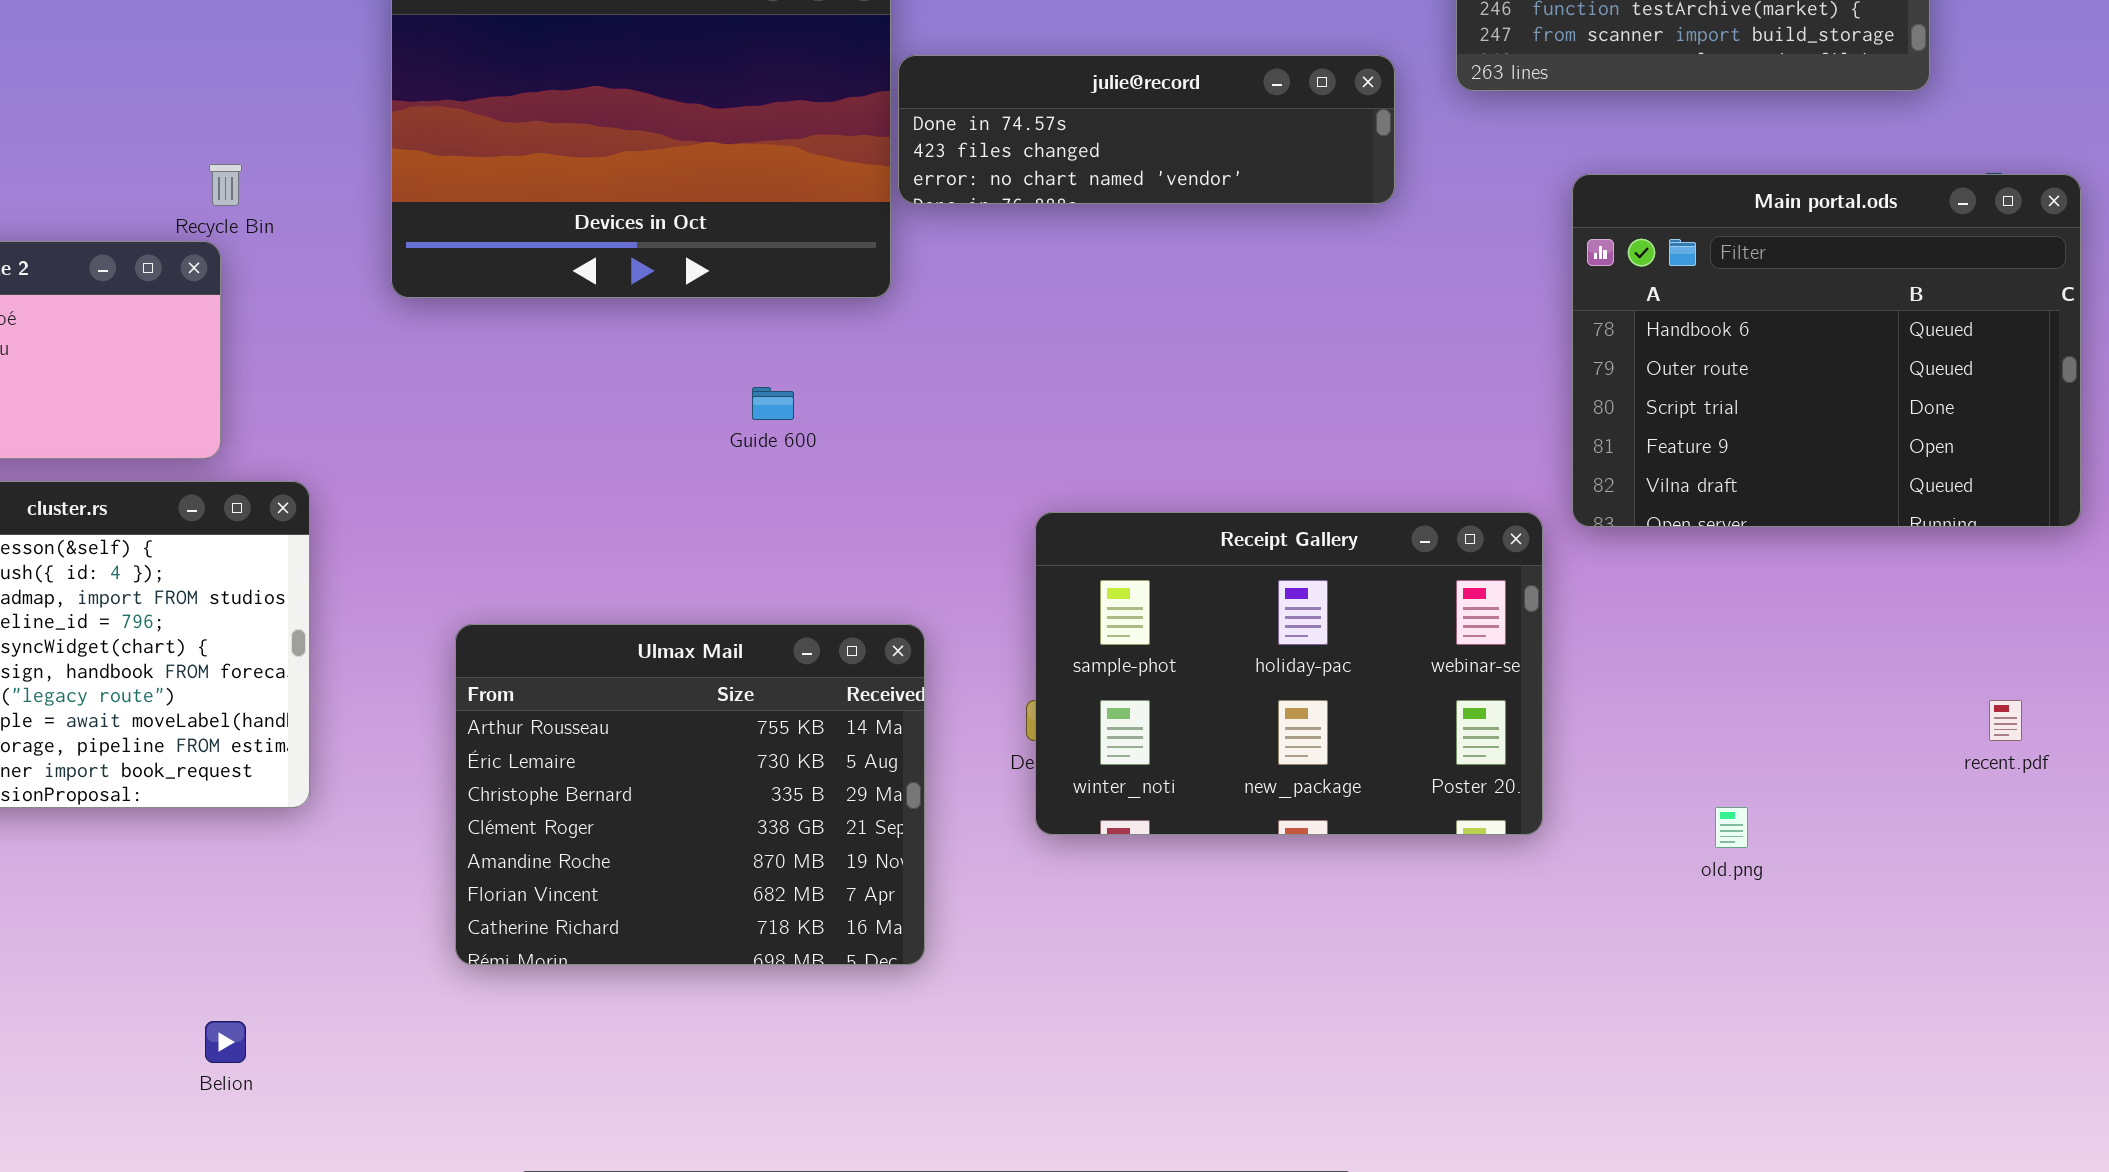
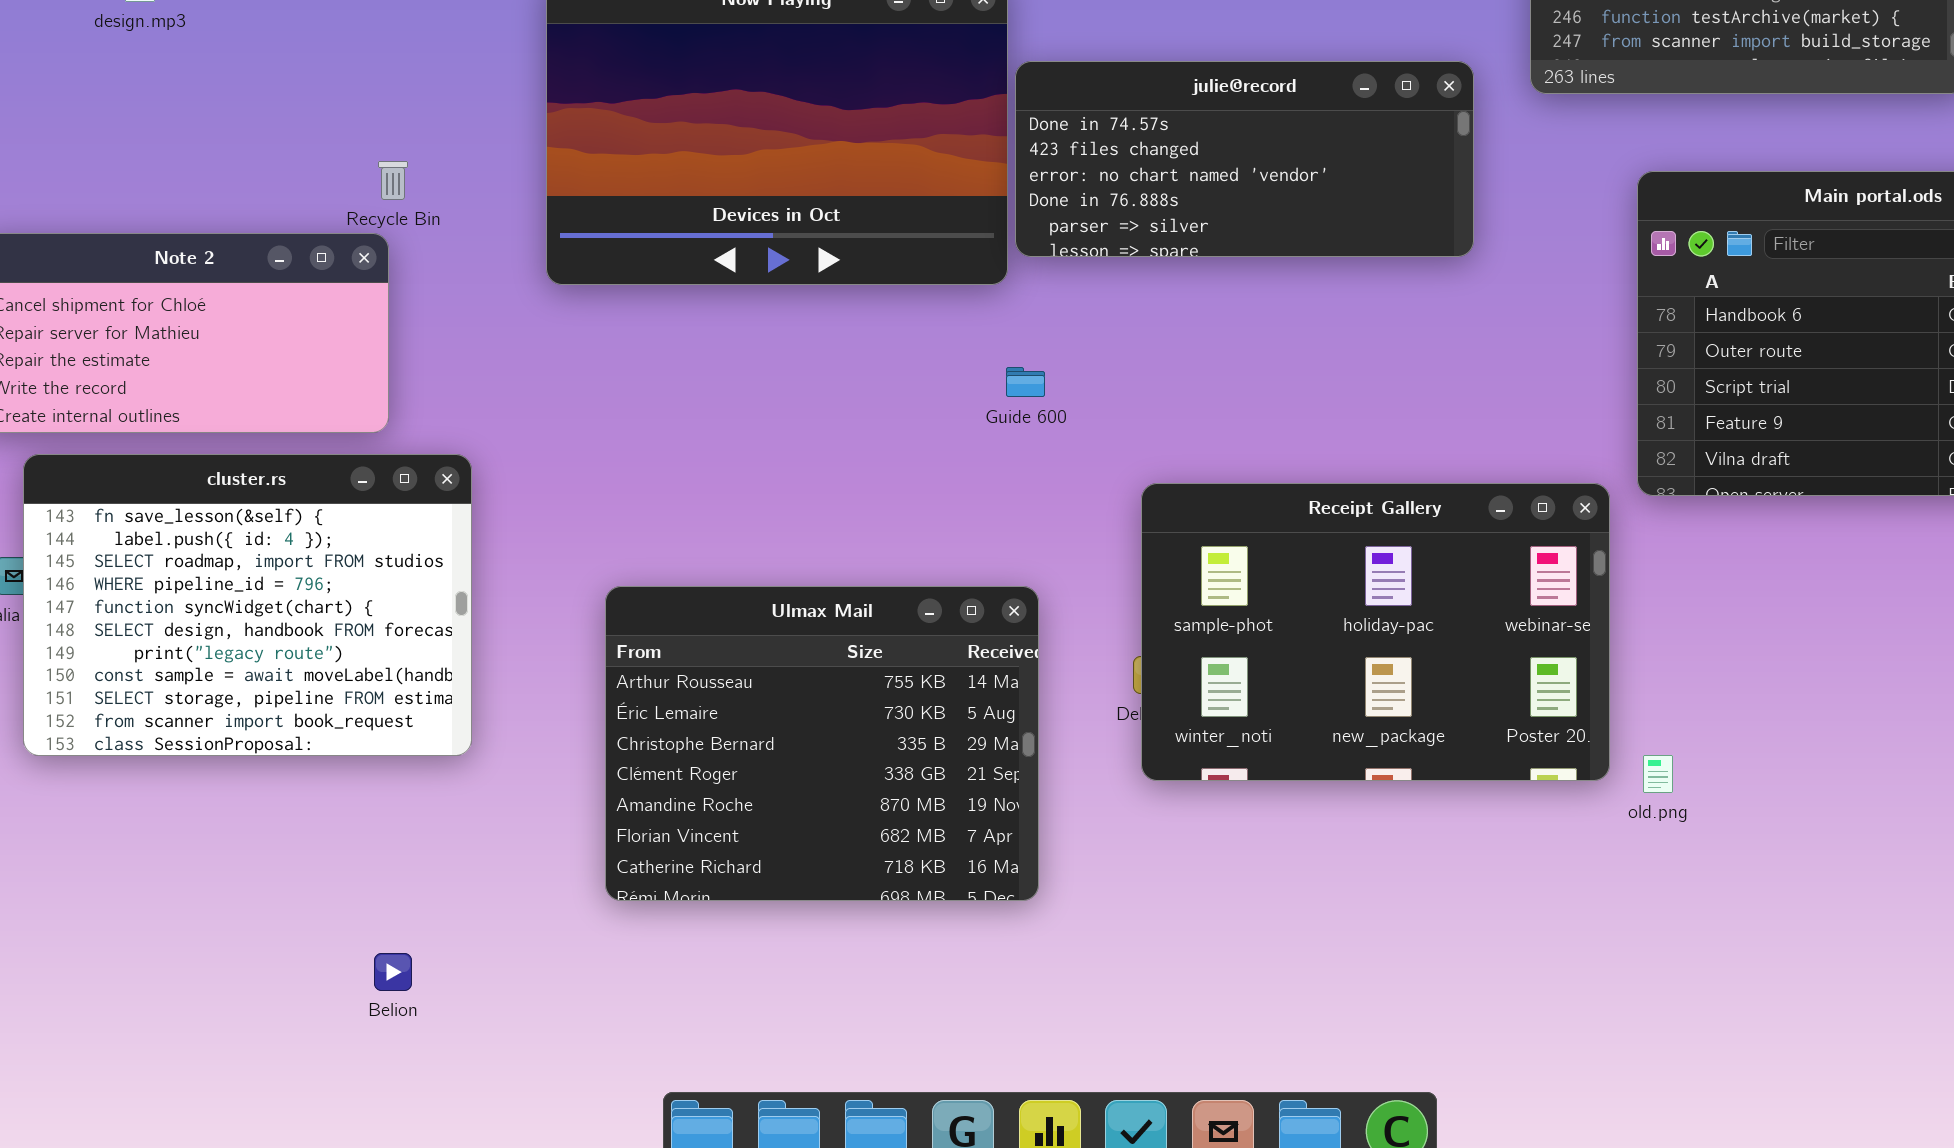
julie@record: [898,55,1395,204] -> [1015,61,1474,257], resized
Guide 600: [752,387,794,420] -> [1006,367,1045,397], moved
old.png: [1715,807,1748,848] -> [1643,755,1673,793], moved

